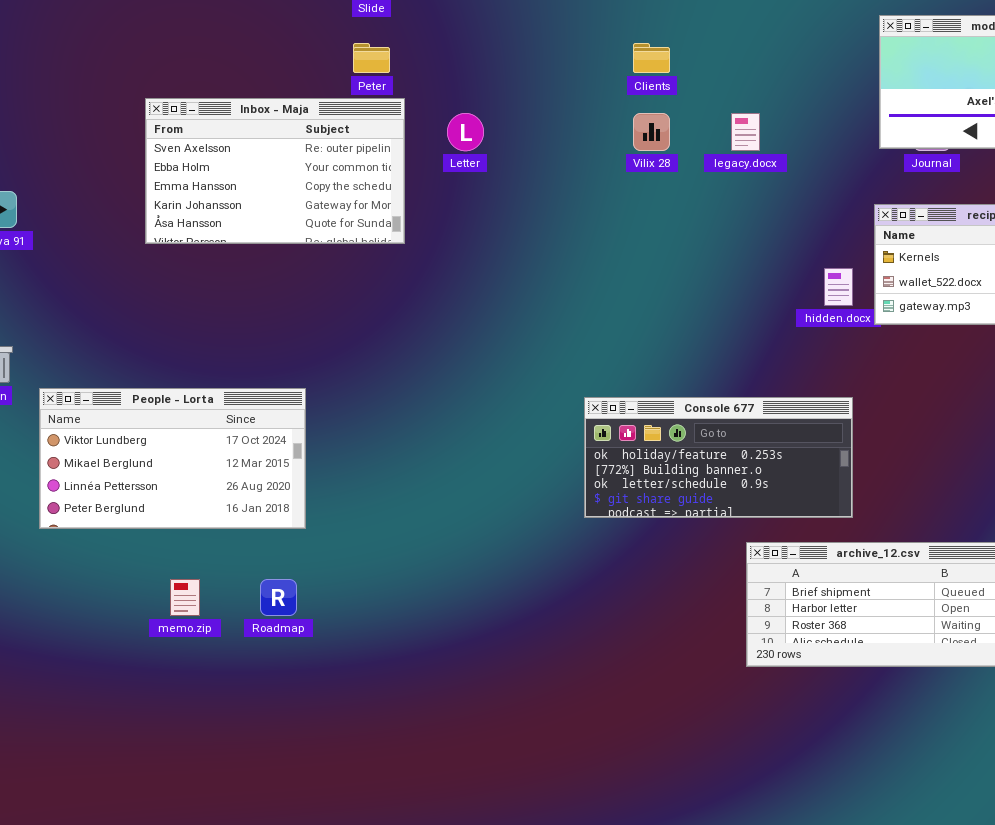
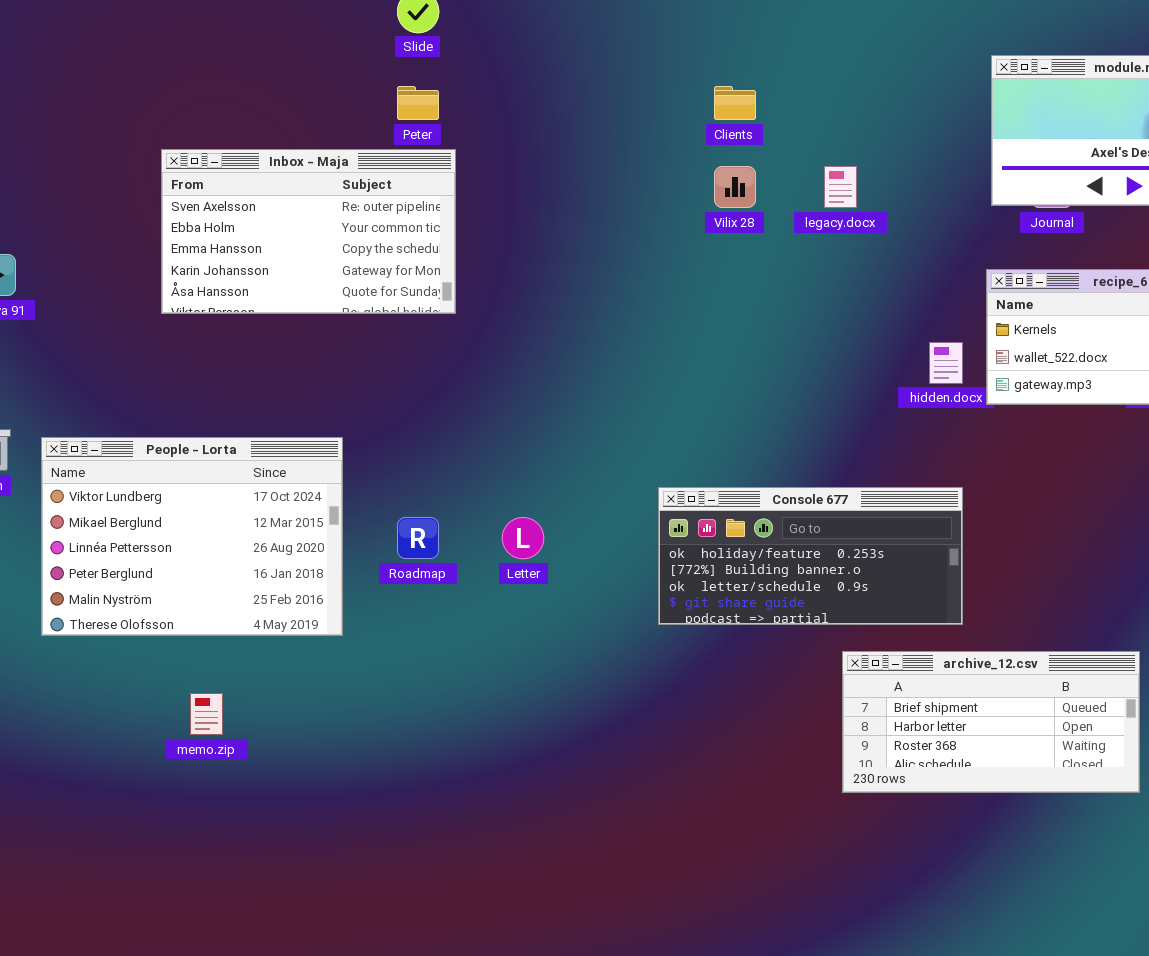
Letter: [447,113,484,151] -> [502,517,544,559], moved
People - Lorta: [39,388,306,529] -> [41,437,343,636], resized
Roadmap: [260,579,297,616] -> [397,517,439,559], moved

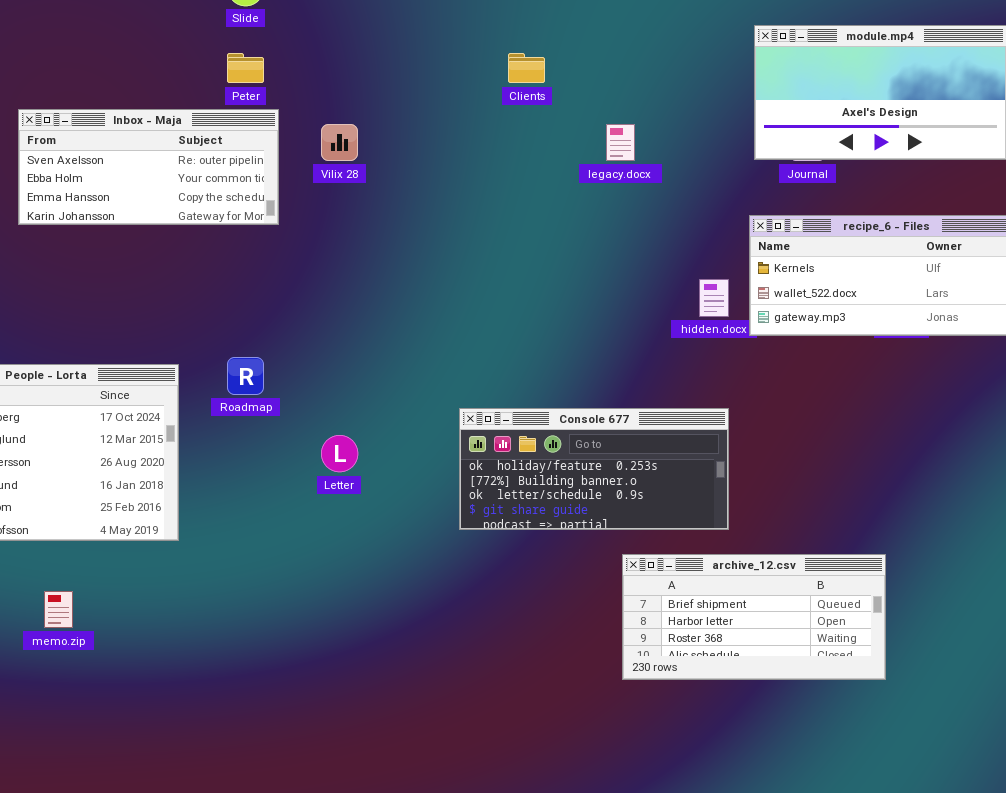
Inbox - Maja: [161,149,456,314] -> [18,109,279,225], resized
Vilix 28: [714,166,756,208] -> [321,124,358,161], moved
Roadmap: [397,517,439,559] -> [227,357,264,395], moved

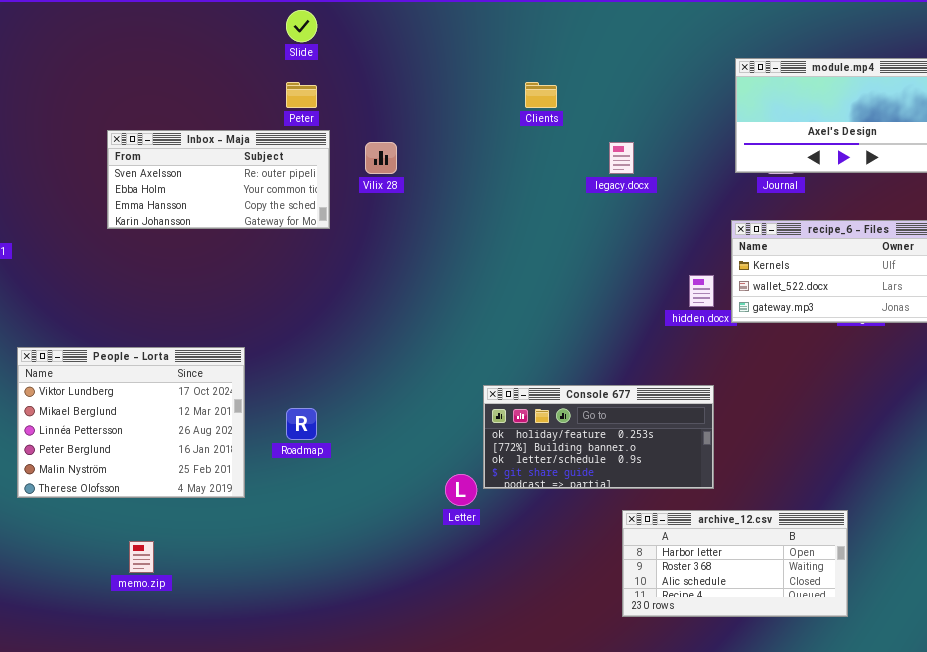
Roadmap: [227,357,264,395] -> [286,408,317,440], moved
Letter: [321,435,358,472] -> [445,474,477,506], moved
archive_12.csv: [622,554,886,680] -> [622,510,848,617], scrolled down 1 row

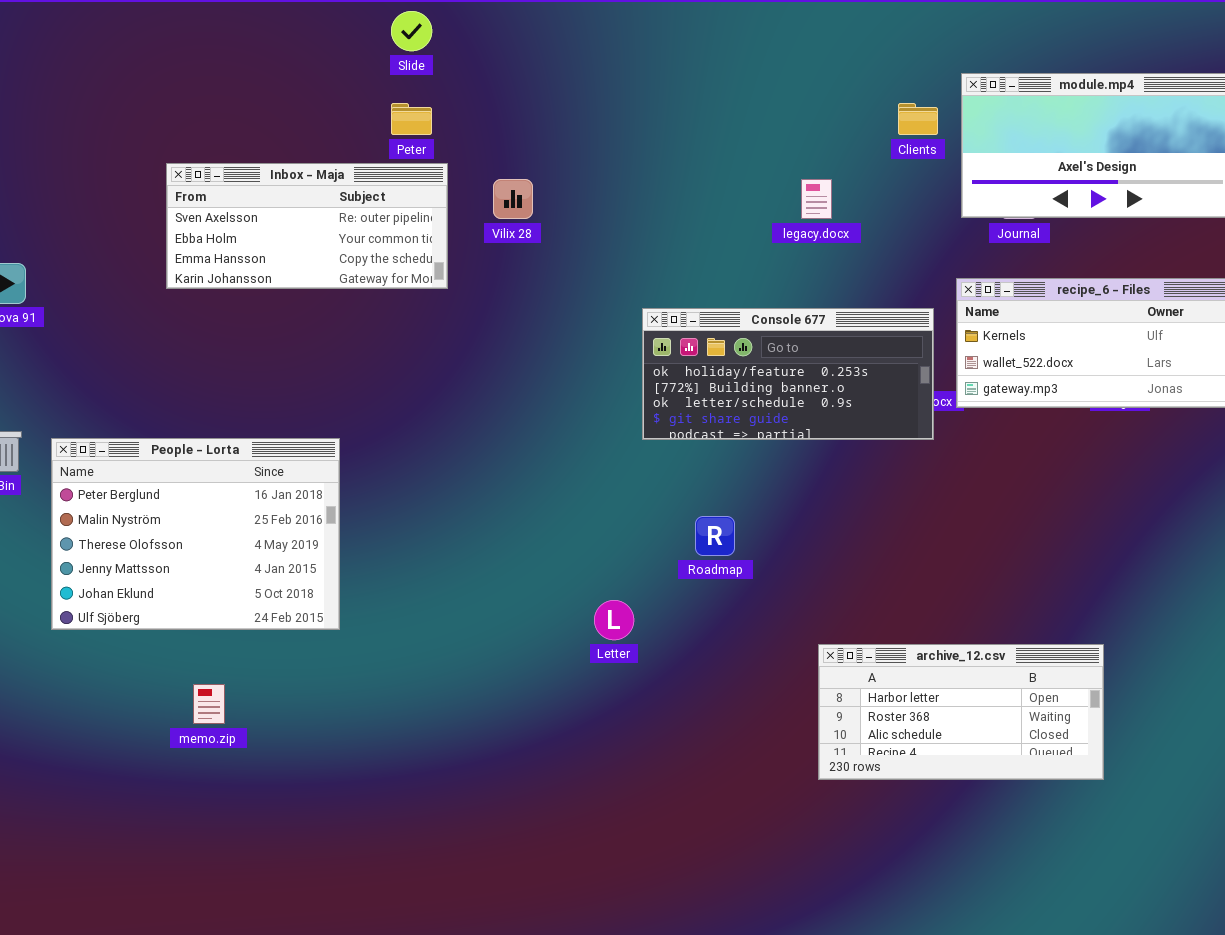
Clients: [525,82,557,108] -> [898,103,938,135], moved
People - Lorta: [17,347,245,498] -> [51,438,340,630], scrolled down 3 rows
Console 677: [483,385,714,489] -> [642,308,934,440], moved
Roadmap: [286,408,317,440] -> [695,516,735,556], moved

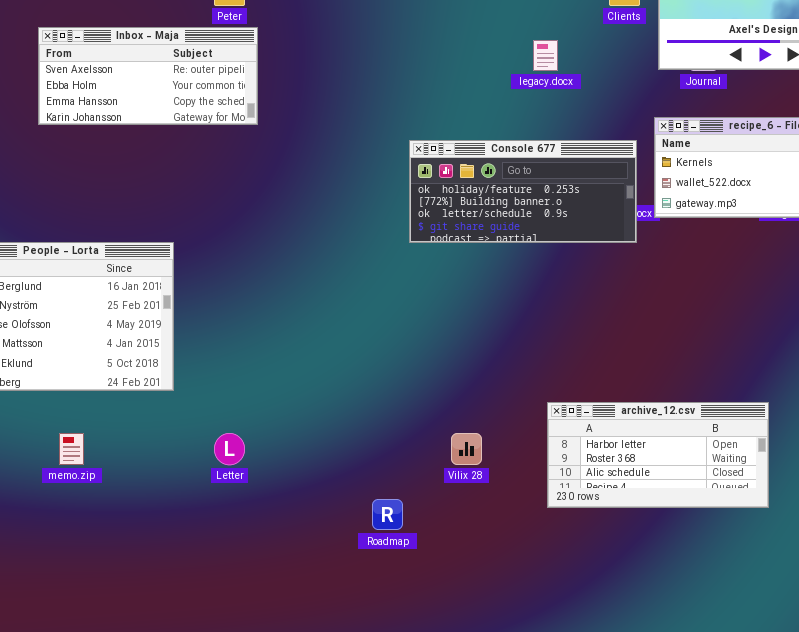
Vilix 28: [493,179,533,219] -> [451,433,482,465], moved
Roadmap: [695,516,735,556] -> [372,499,403,530], moved
Letter: [594,600,634,640] -> [214,433,245,465], moved

